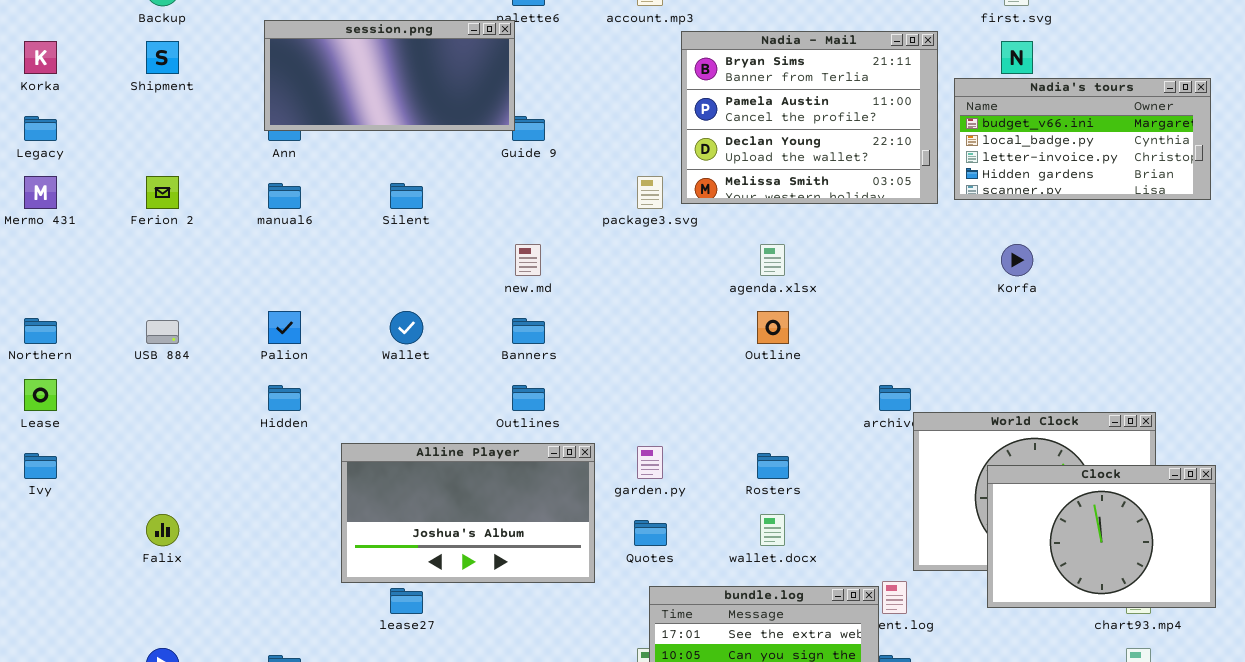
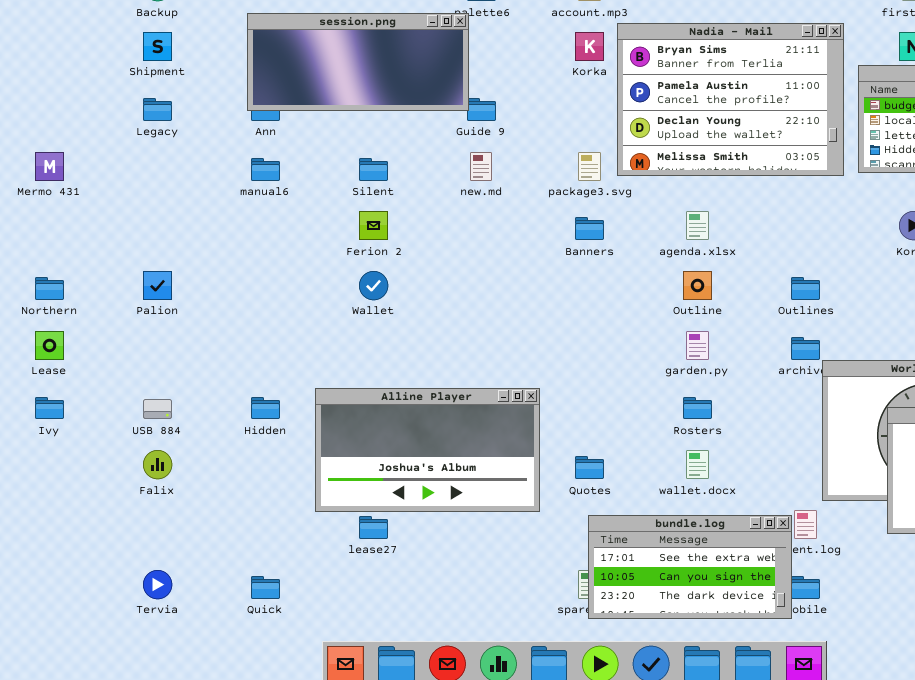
Korka: [24,41,57,74] -> [575,32,604,61], moved
Legacy: [24,116,57,141] -> [143,98,172,121], moved
Ferion 2: [146,176,179,209] -> [359,211,388,240], moved
new.md: [515,244,541,276] -> [470,152,492,181], moved
Palion: [268,311,301,344] -> [143,271,172,300], moved
Banners: [512,318,545,344] -> [575,217,604,240], moved
USB 884: [146,320,179,344] -> [143,399,172,419], moved
Hidden: [268,385,301,411] -> [251,397,280,419], moved
Outlines: [512,385,545,411] -> [791,277,820,300], moved
garden.py: [637,446,663,479] -> [686,331,709,360], moved

